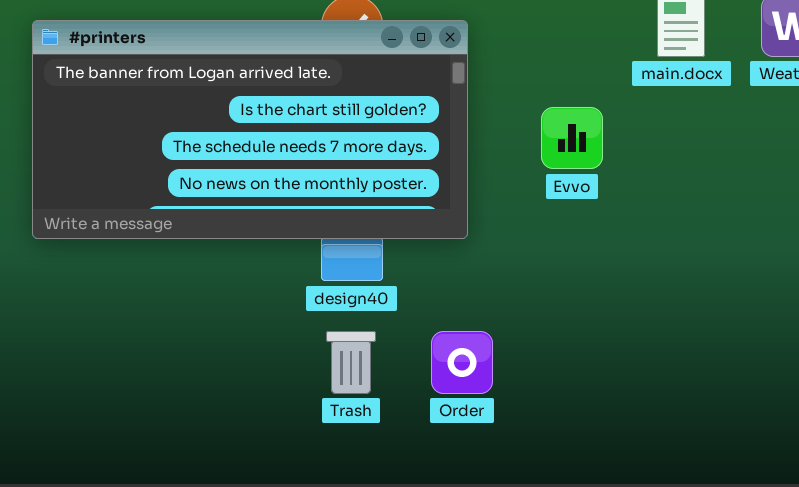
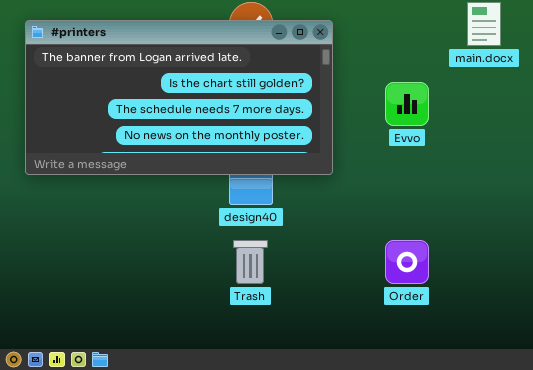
Order: [431,331,493,394] -> [385,240,429,284], moved

